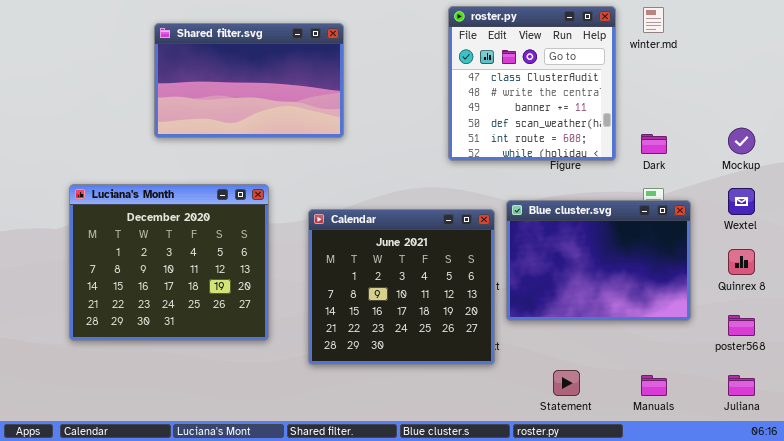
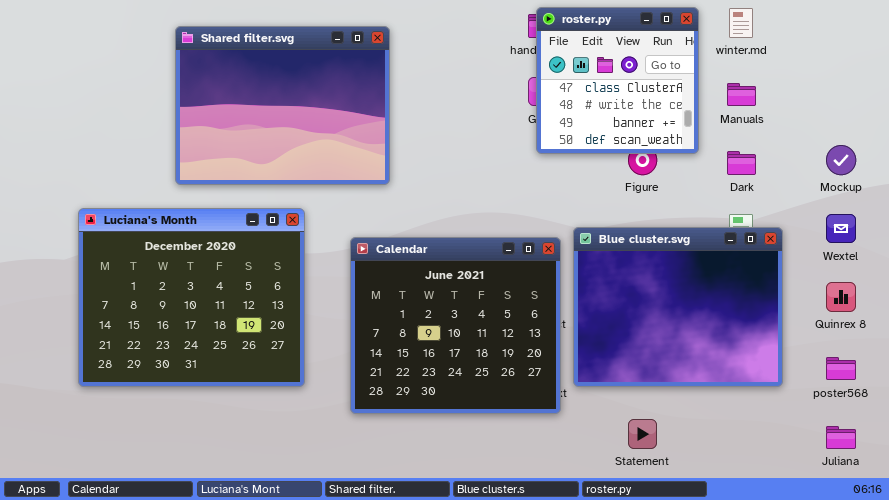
roster.py: [448,6,616,161] -> [536,7,699,154], resized
Shared filter.svg: [154,23,344,138] -> [175,26,390,185], resized
Blue cluster.svg: [506,200,691,321] -> [573,227,783,387], resized
Manuals: [641,375,667,396] -> [727,83,756,106], moved

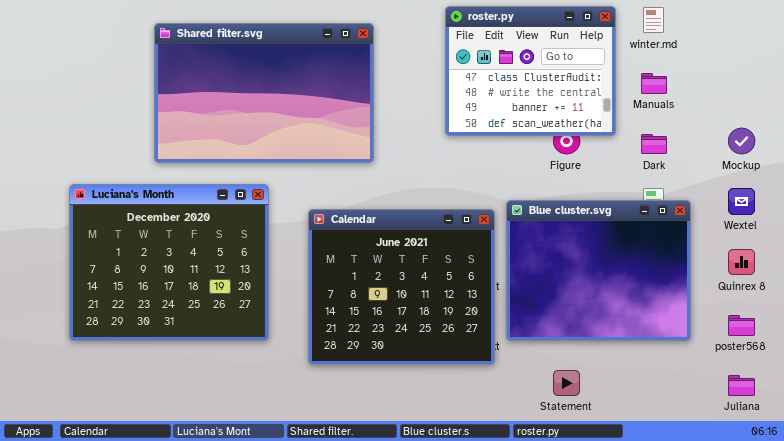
roster.py: [536,7,699,154] -> [445,6,616,136], resized
Shared filter.svg: [175,26,390,185] -> [154,23,374,163], resized

